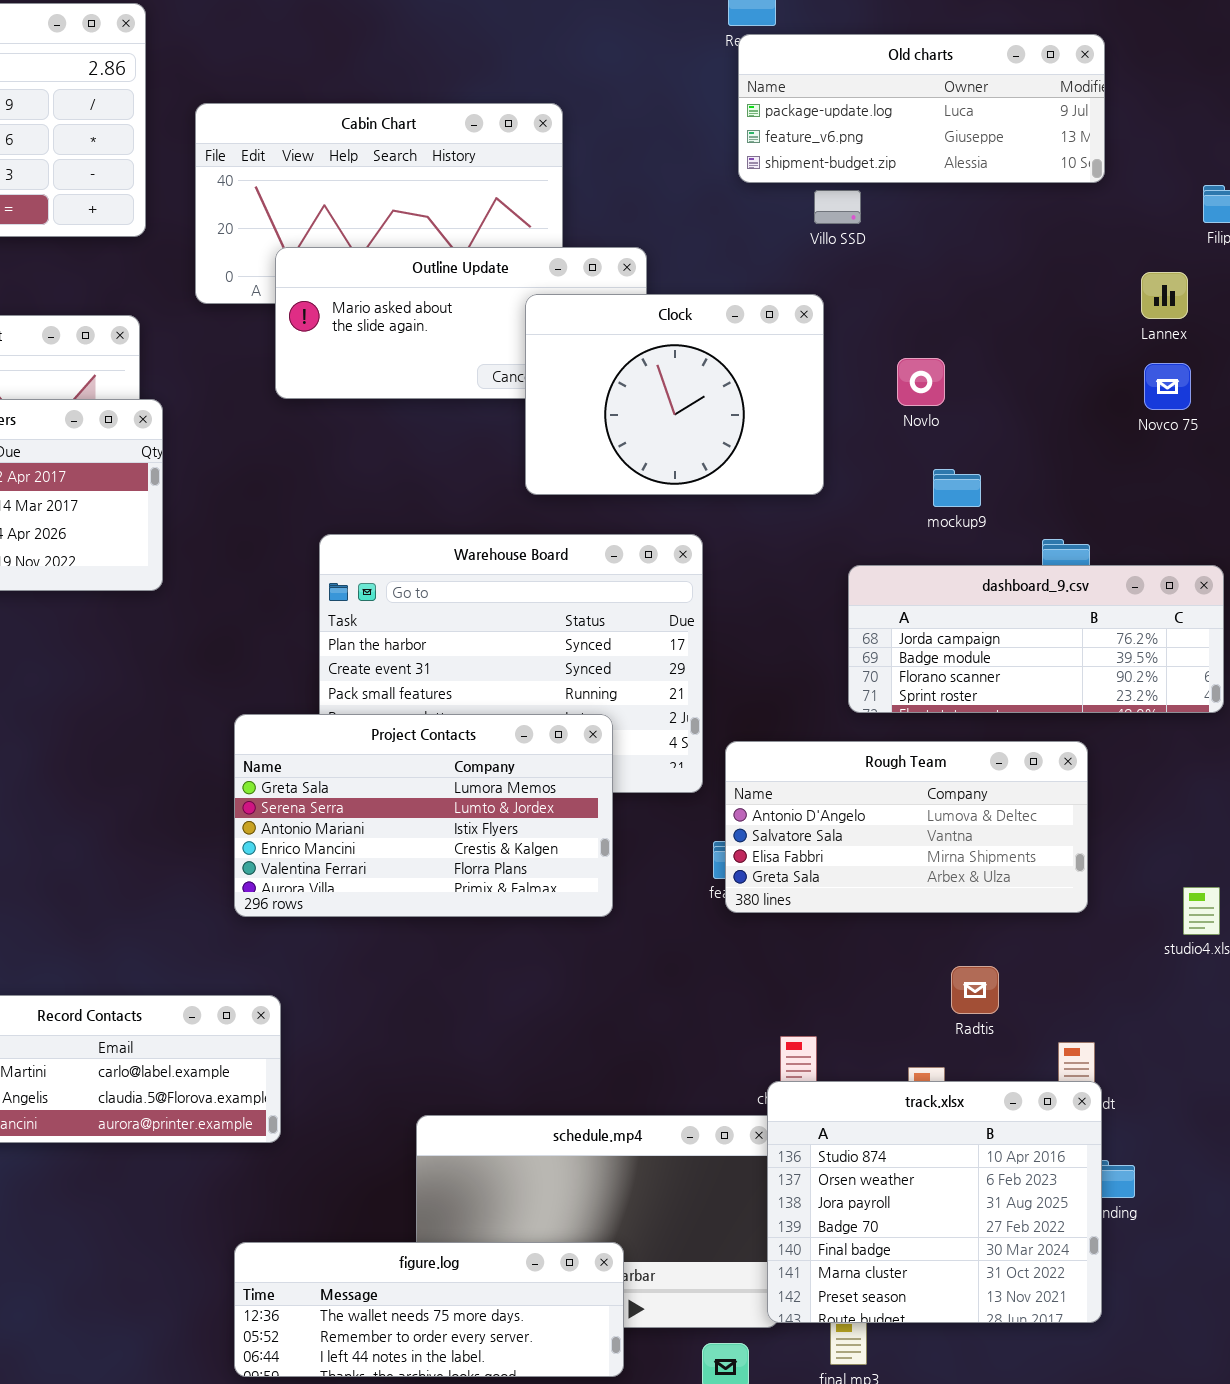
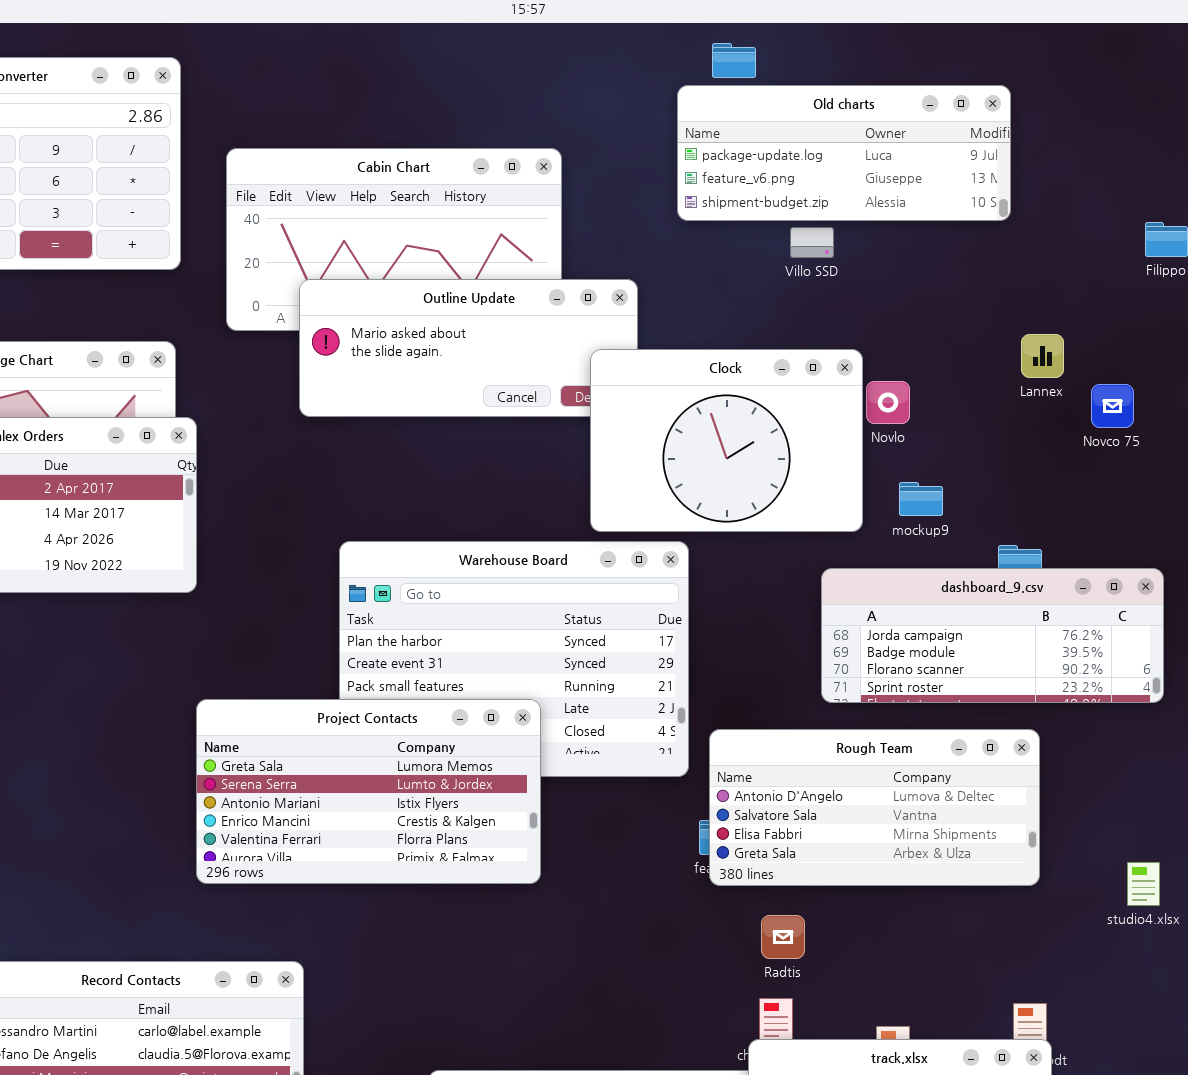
Old charts: [738,34,1105,183] -> [677,85,1011,221], moved
Lannex: [1141,272,1188,319] -> [1021,334,1064,378], moved
Clock: [525,294,824,495] -> [590,349,863,532], moved
Project Contacts: [234,714,613,917] -> [196,699,541,884], moved
Radtis: [951,966,999,1014] -> [761,915,805,959], moved

